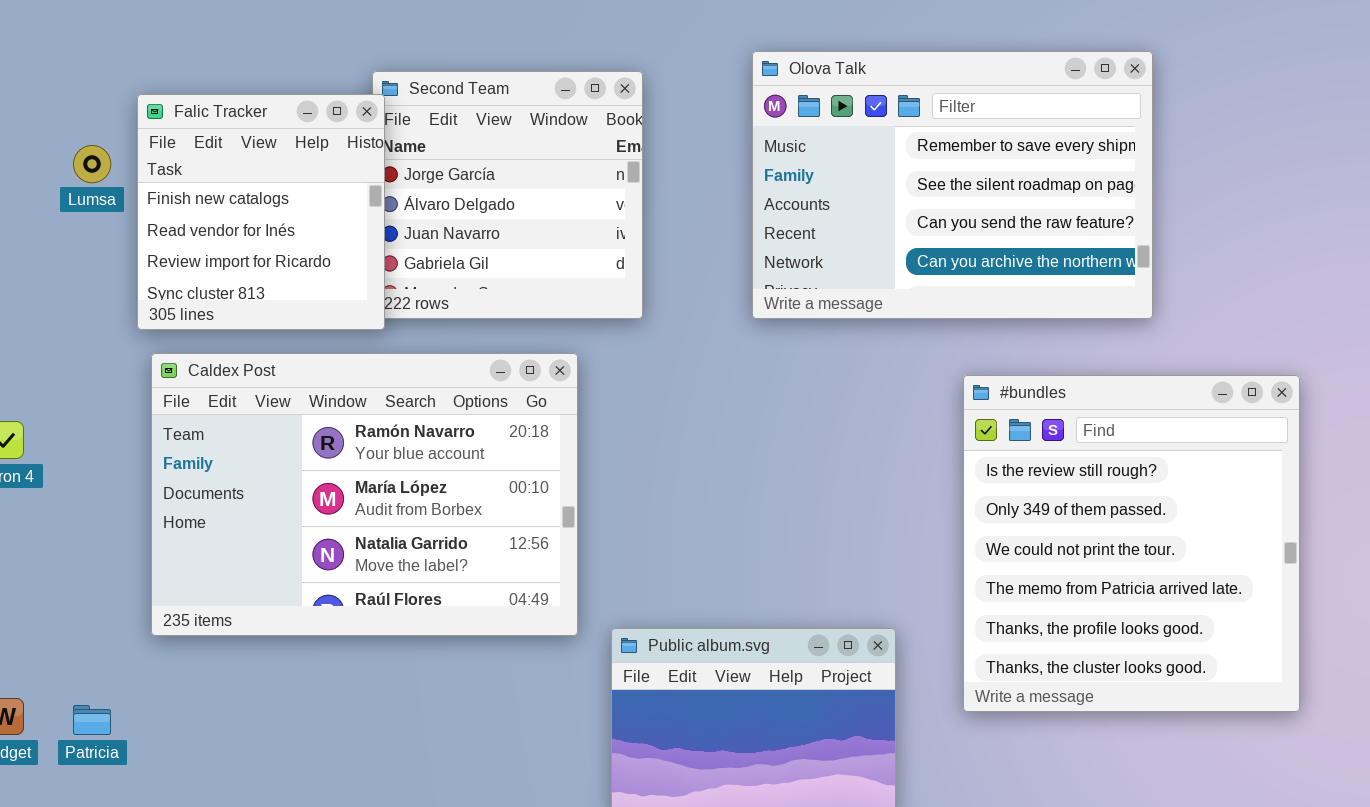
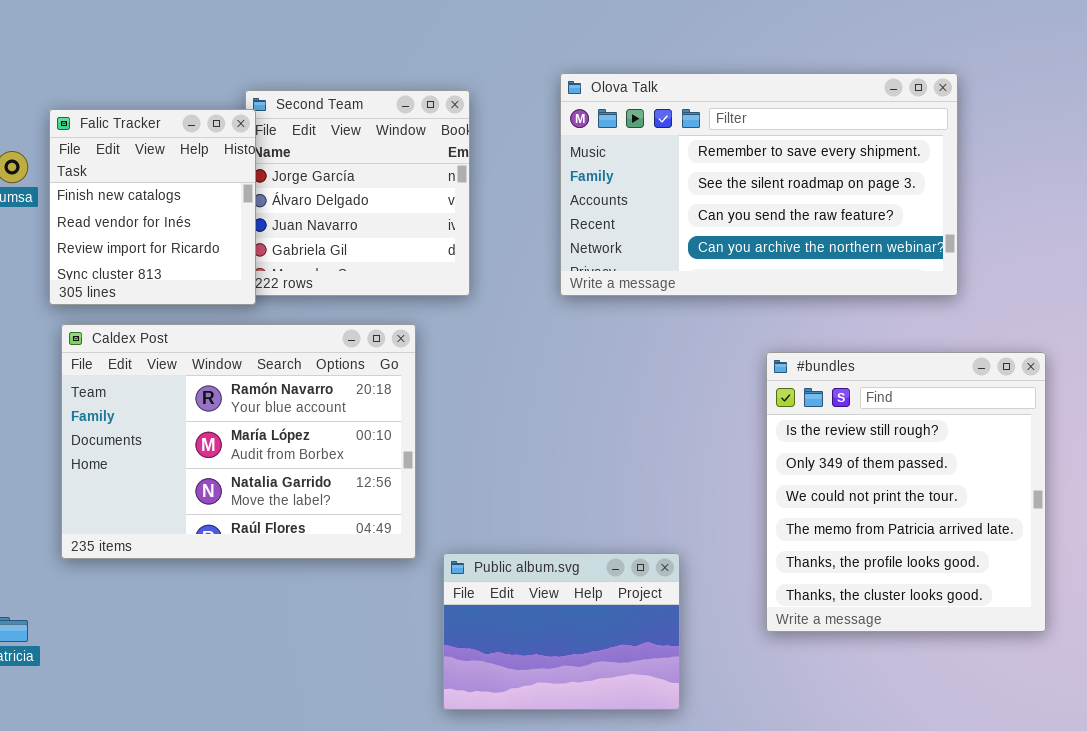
Olova Talk: [752,51,1153,319] -> [560,73,958,296], resized
#bundles: [963,375,1300,712] -> [766,352,1046,632], moved

